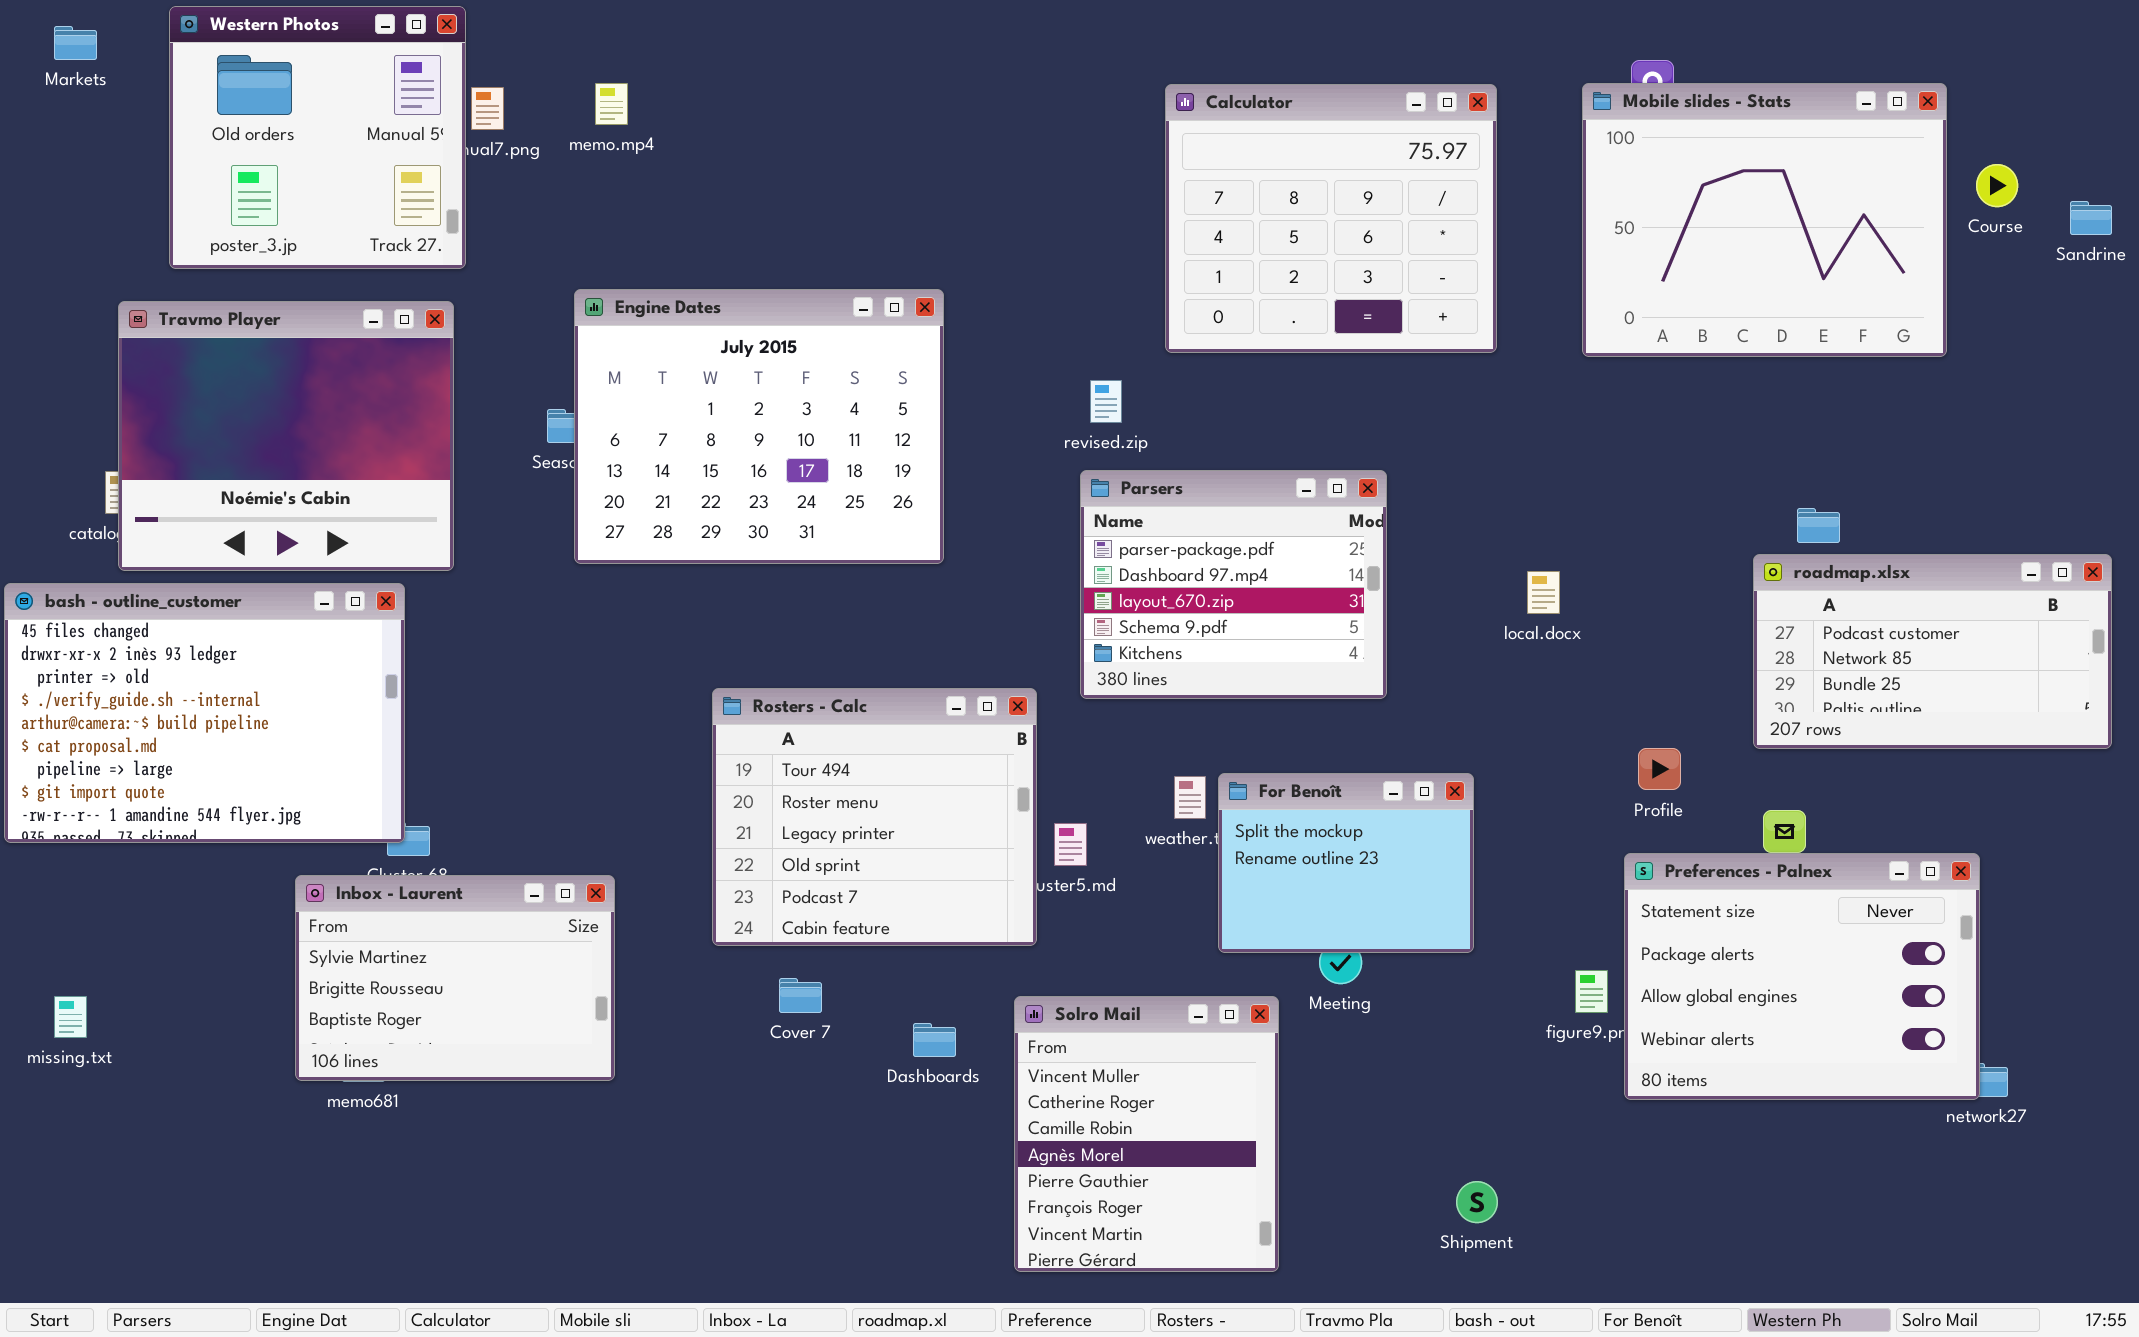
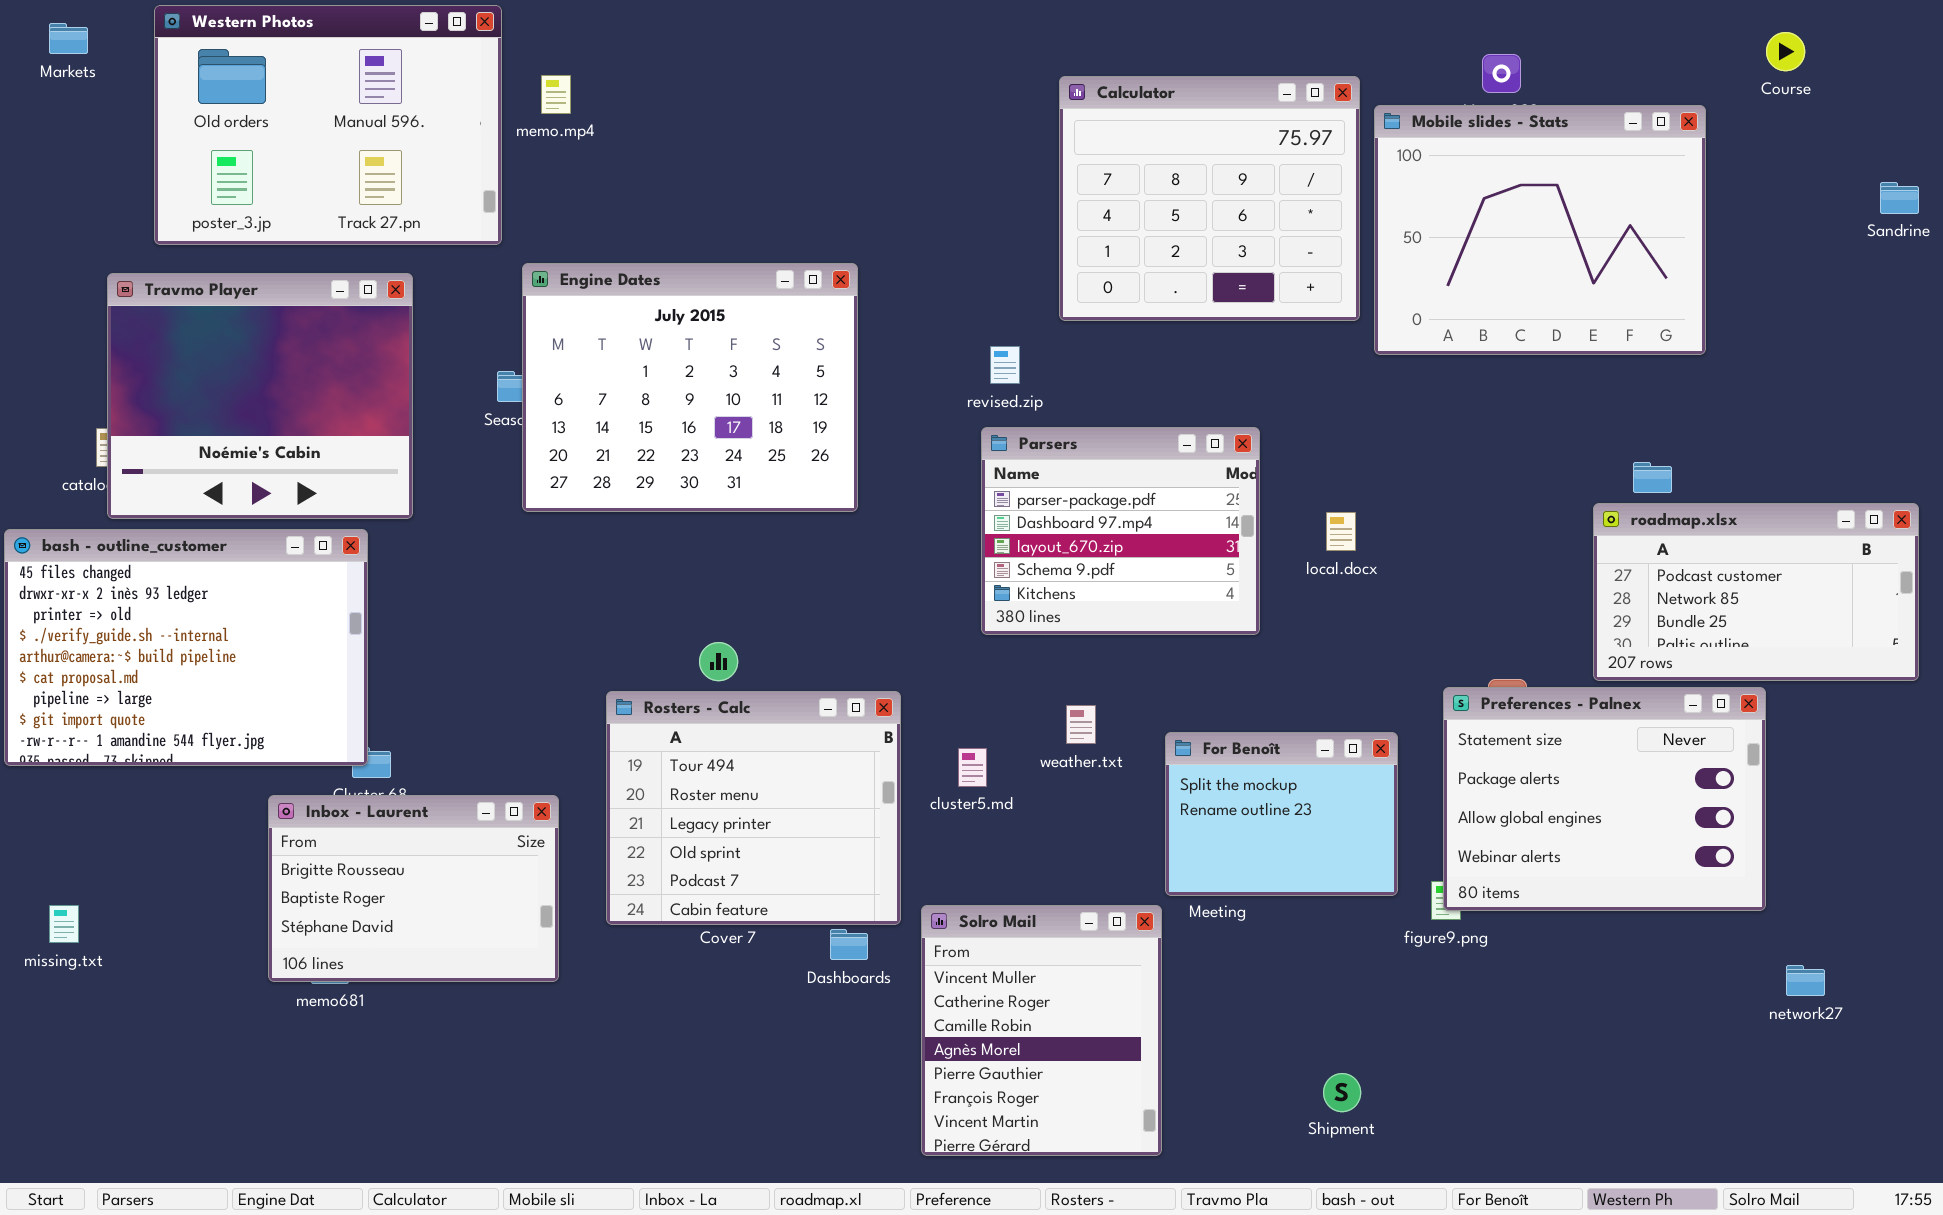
Western Photos: [169,6,466,269] -> [154,5,502,245], resized
Mobile slides - Stats: [1582,83,1947,357] -> [1374,105,1706,355], moved
Course: [1976,164,2018,207] -> [1766,32,1805,71], moved
local.docx: [1527,571,1560,614] -> [1326,512,1356,551], moved
Rosters - Calc: [712,688,1037,946] -> [606,691,901,925], moved
For Benoît: [1218,773,1474,953] -> [1165,732,1398,896], moved
Preferences - Palnex: [1624,853,1980,1100] -> [1443,687,1766,911], moved
Inbox - Laurent: [295,875,615,1081] -> [268,795,559,982], scrolled down 1 row

